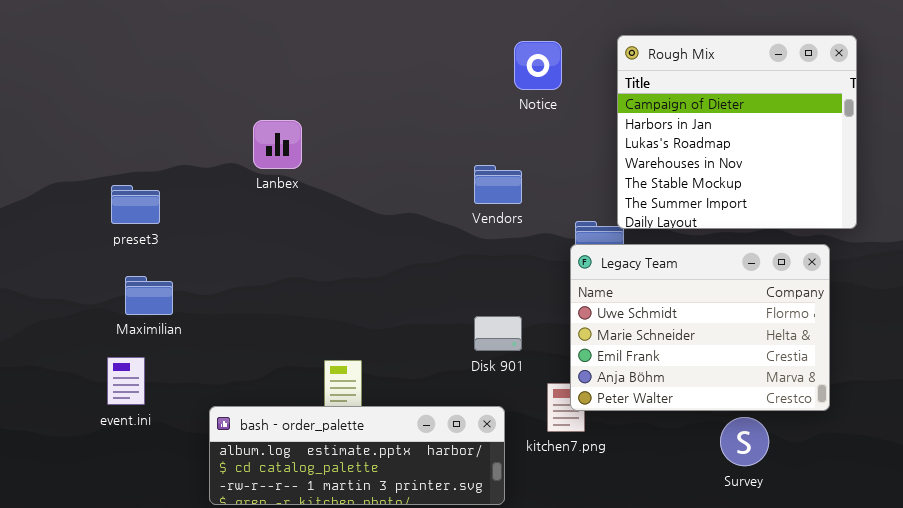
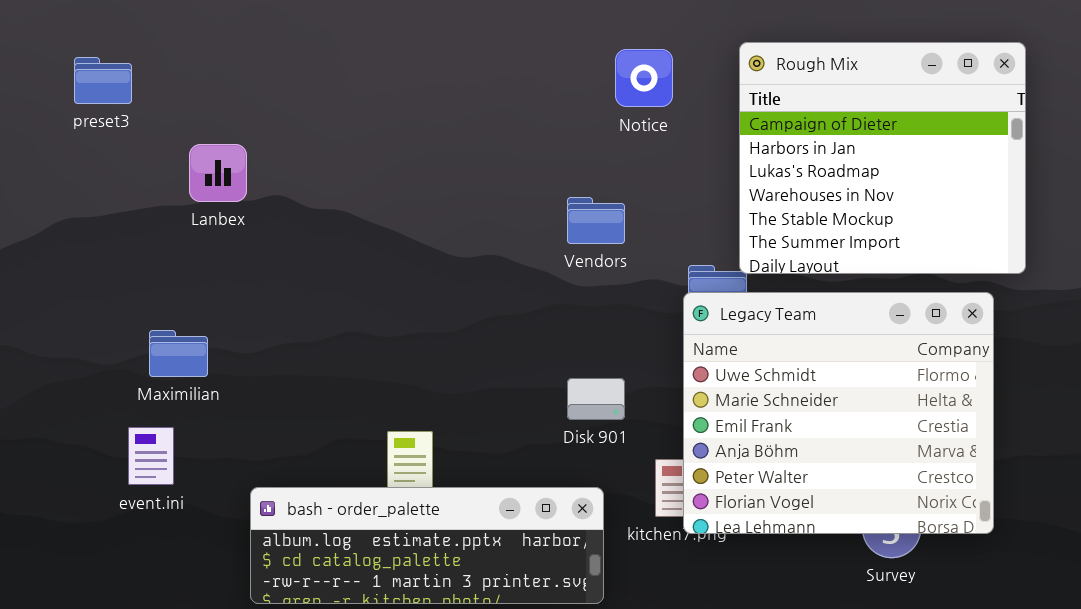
Lanbex: [253,120,302,169] -> [189,144,247,202], moved
preset3: [111,185,160,224] -> [74,57,132,104], moved
Legacy Team: [570,244,830,411] -> [683,292,994,534], resized

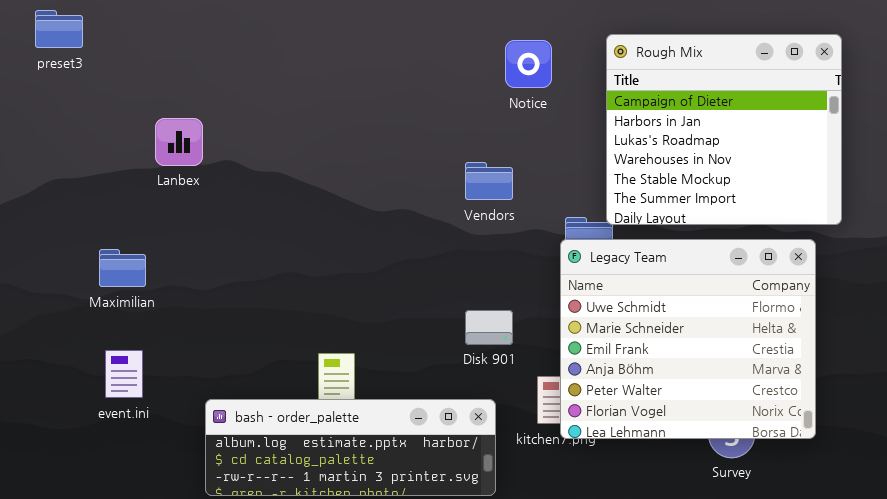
preset3: [74,57,132,104] -> [35,10,83,48], moved
Maximilian: [149,330,208,377] -> [99,249,146,287], moved

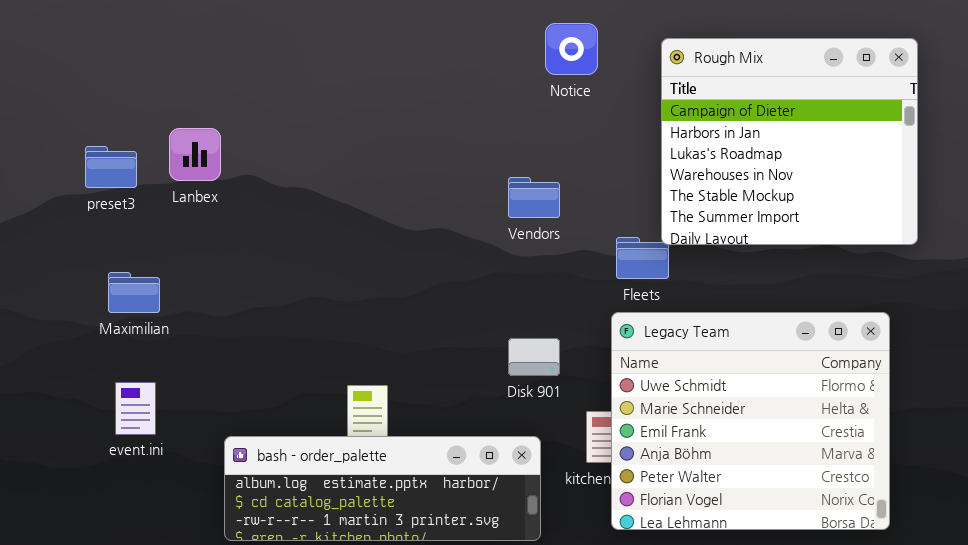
preset3: [35,10,83,48] -> [85,146,137,188], moved
Notice: [505,40,552,88] -> [545,23,598,75], moved
Legacy Team: [560,239,816,439] -> [611,312,890,530], moved

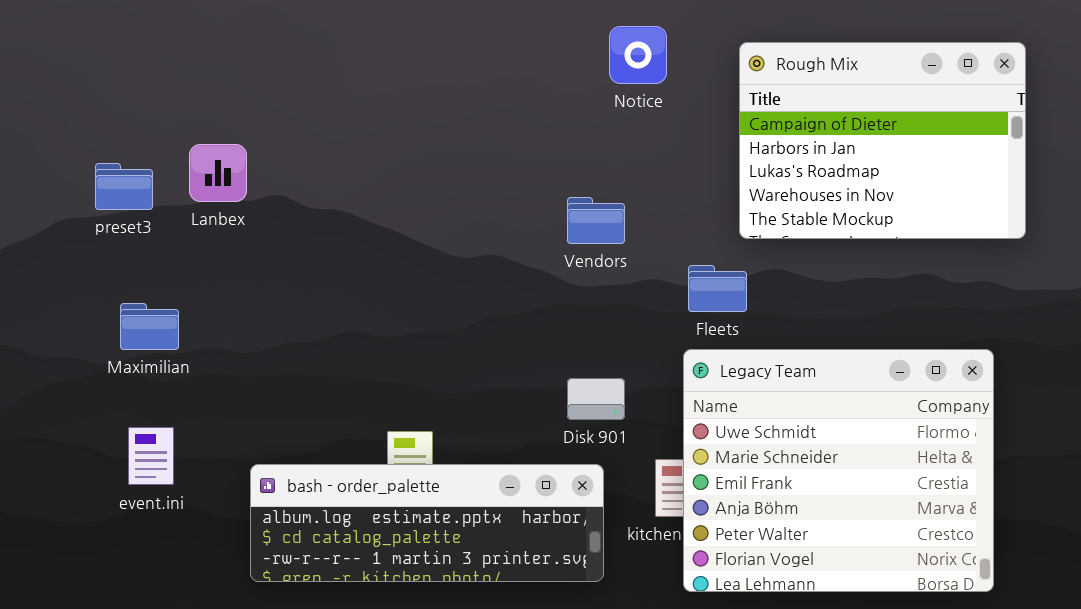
Rough Mix: [661,38,918,245] -> [739,42,1026,239], resized
bash - order_palette: [224,436,541,541] -> [250,464,604,582], moved

